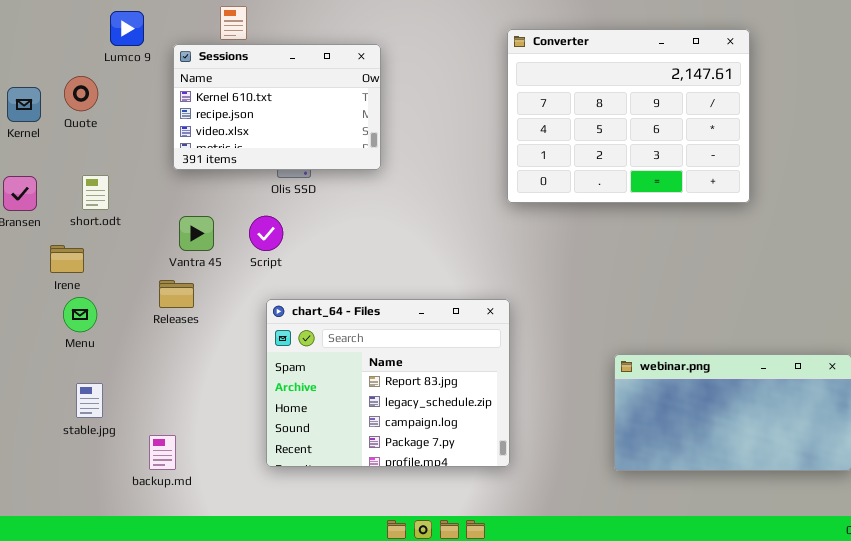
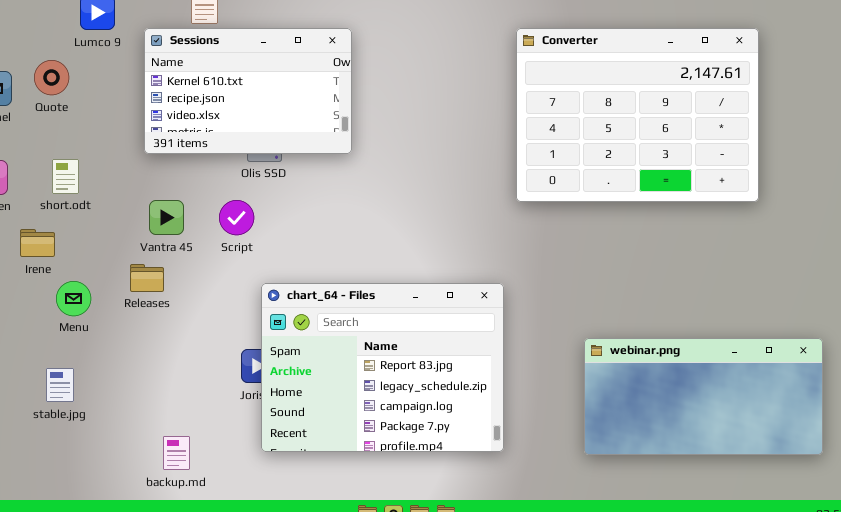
Converter: [507,29,750,203] -> [516,28,759,202], moved
Menu: [63,297,97,332] -> [56,281,91,316], moved
chart_64 - Files: [266,299,510,467] -> [261,283,504,452], moved
backup.md: [149,435,176,470] -> [163,436,190,470], moved

